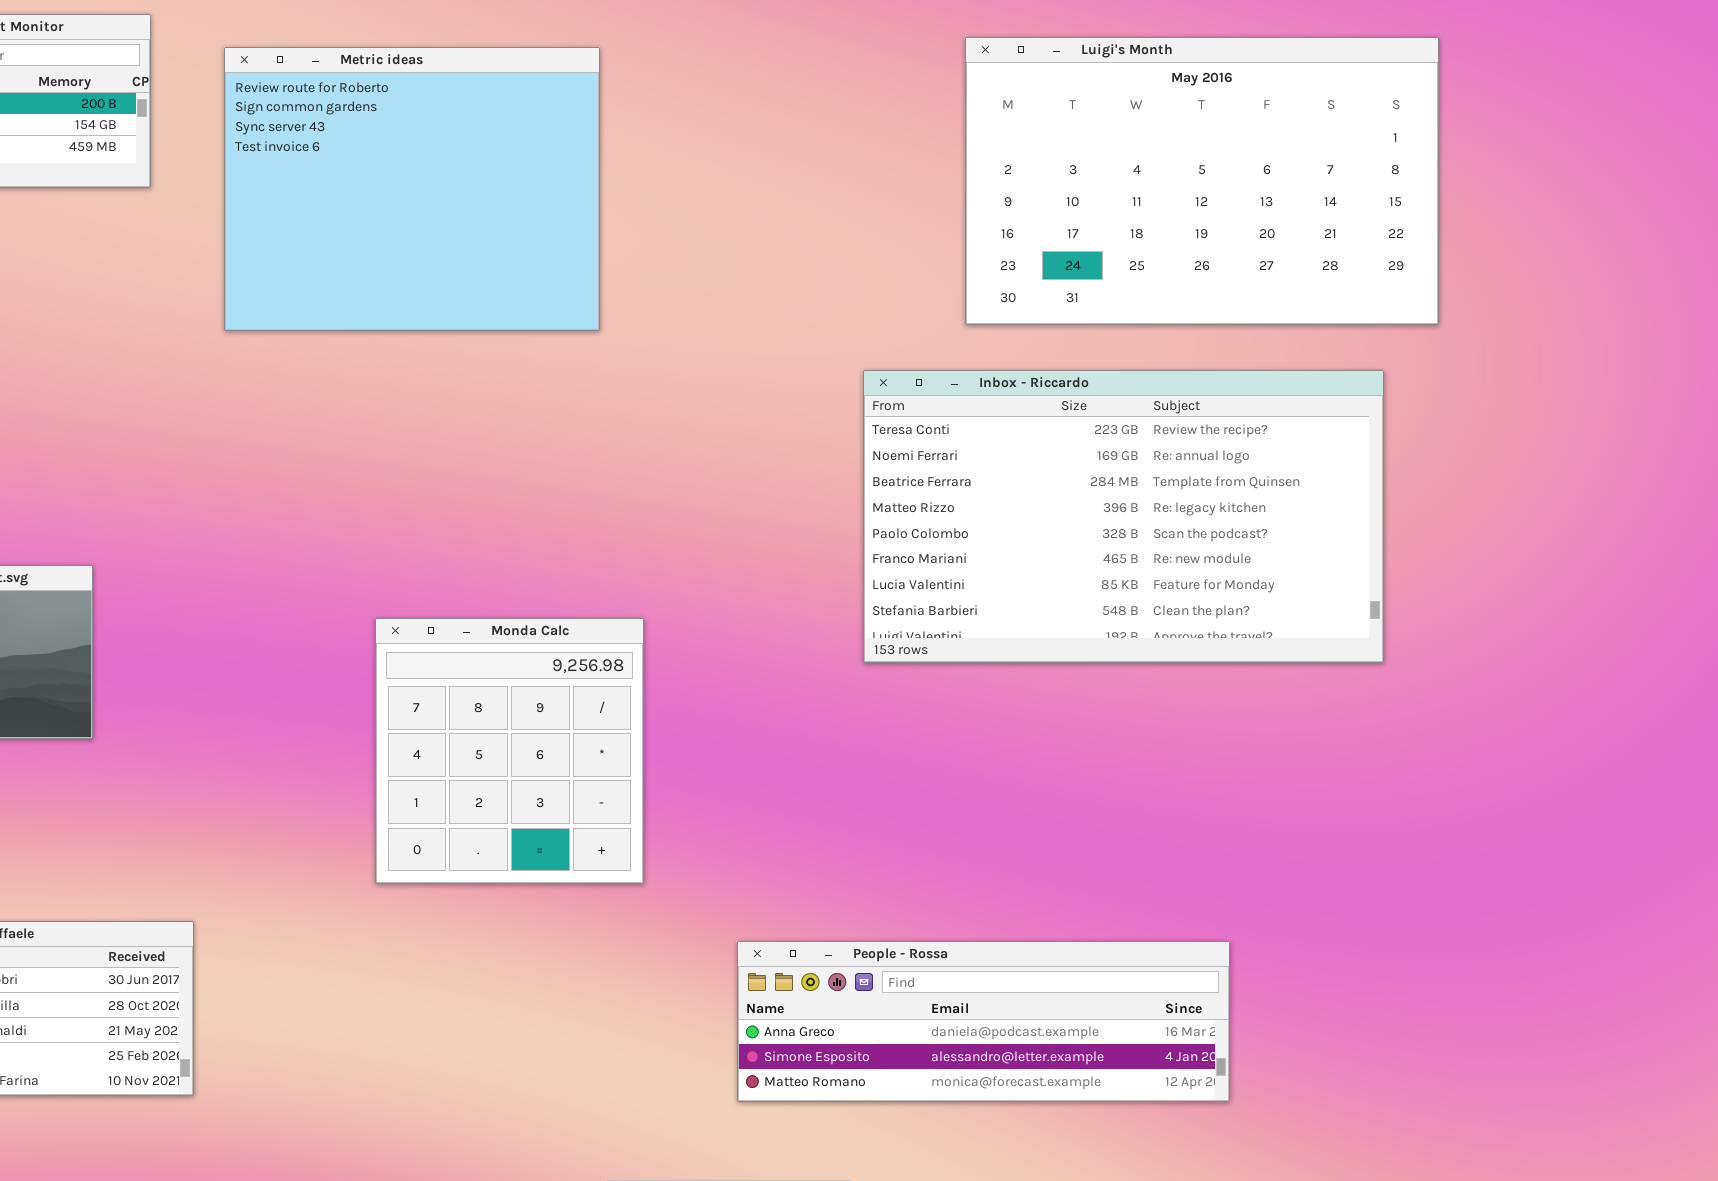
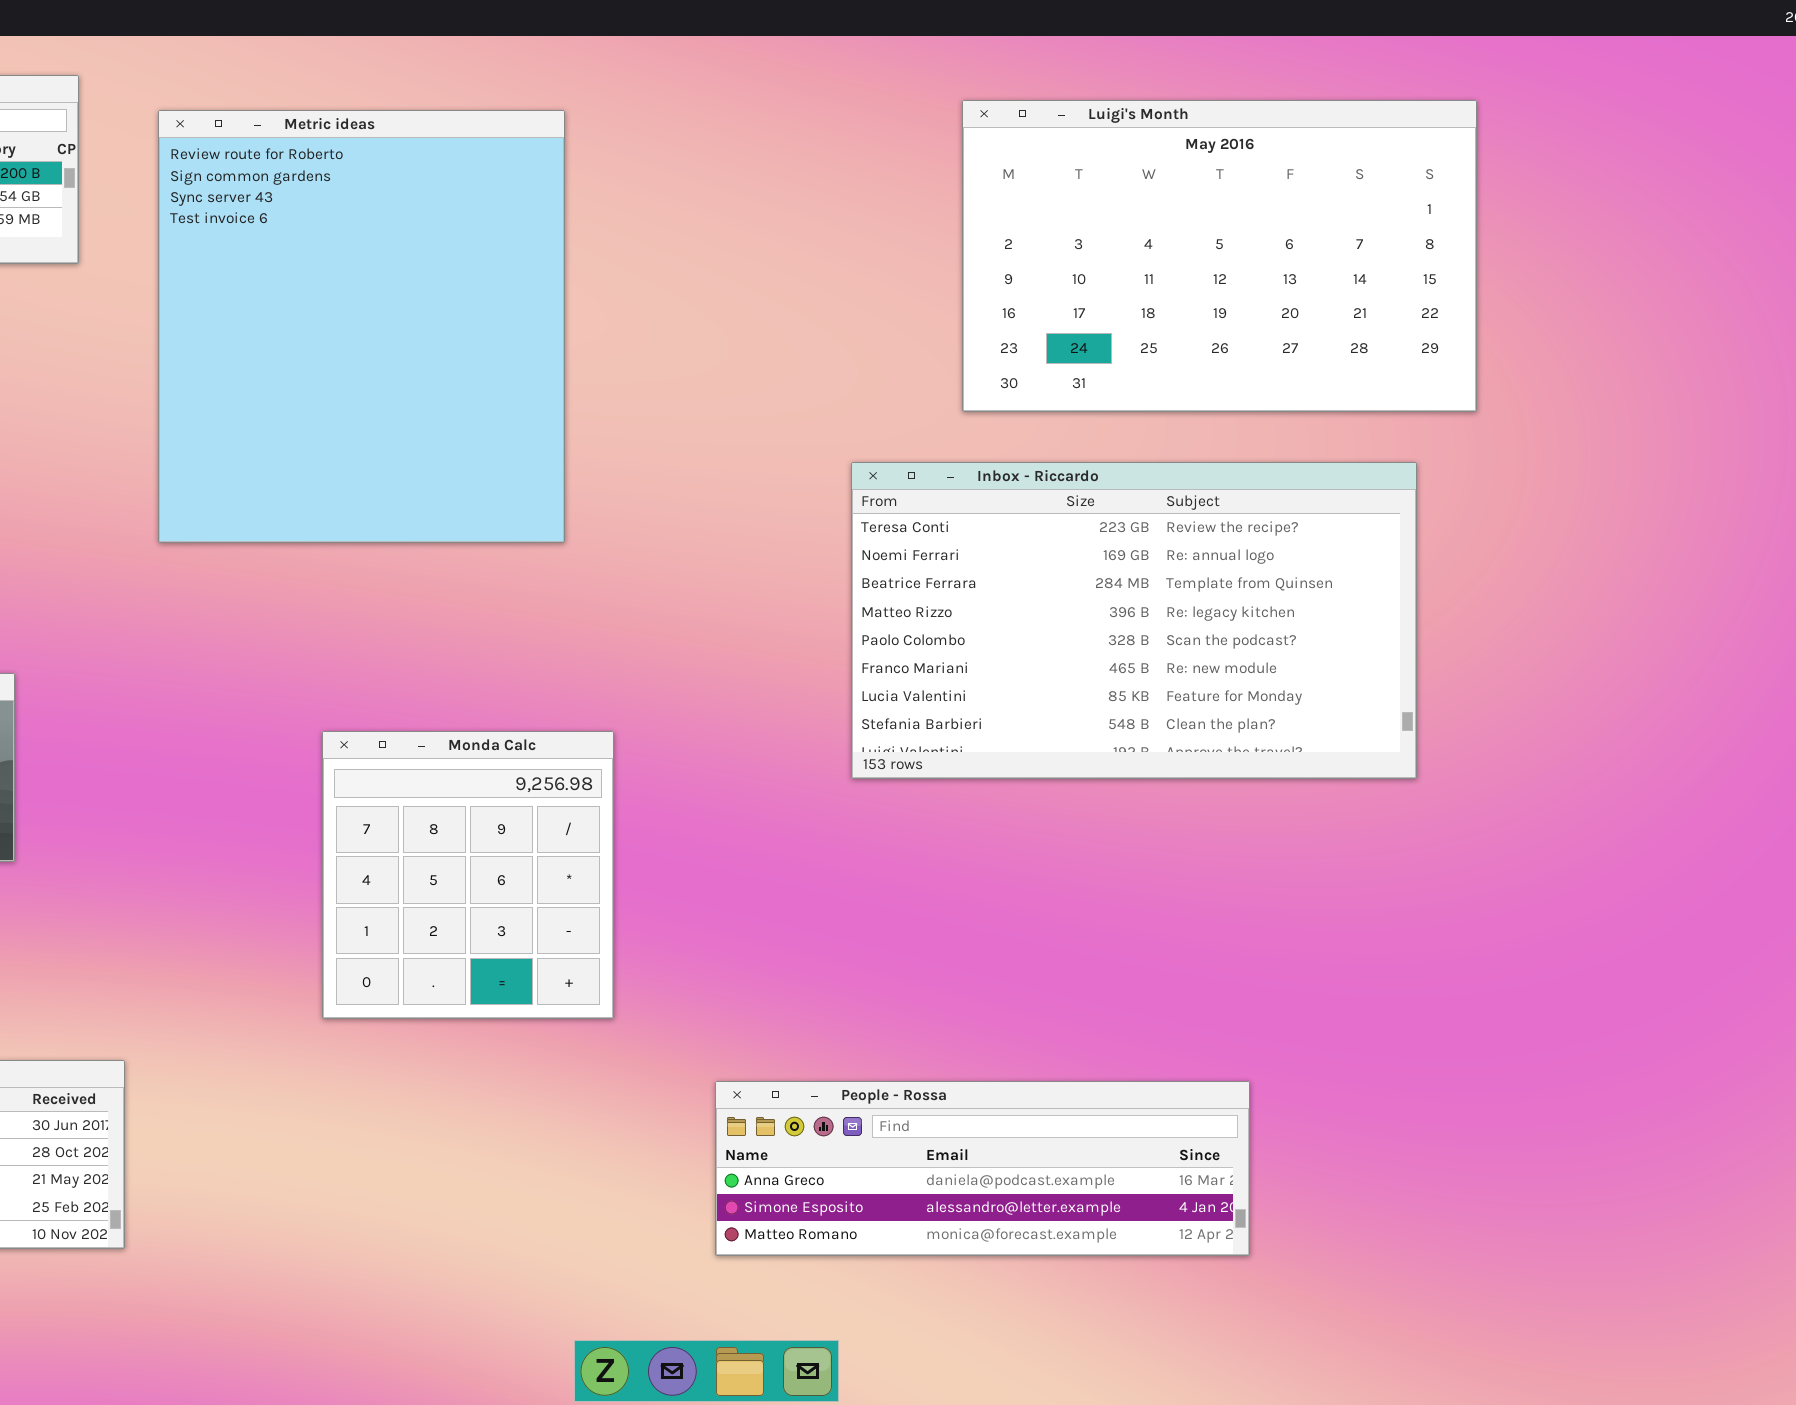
Metric ideas: [224,47,600,331] -> [158,110,565,543], resized

